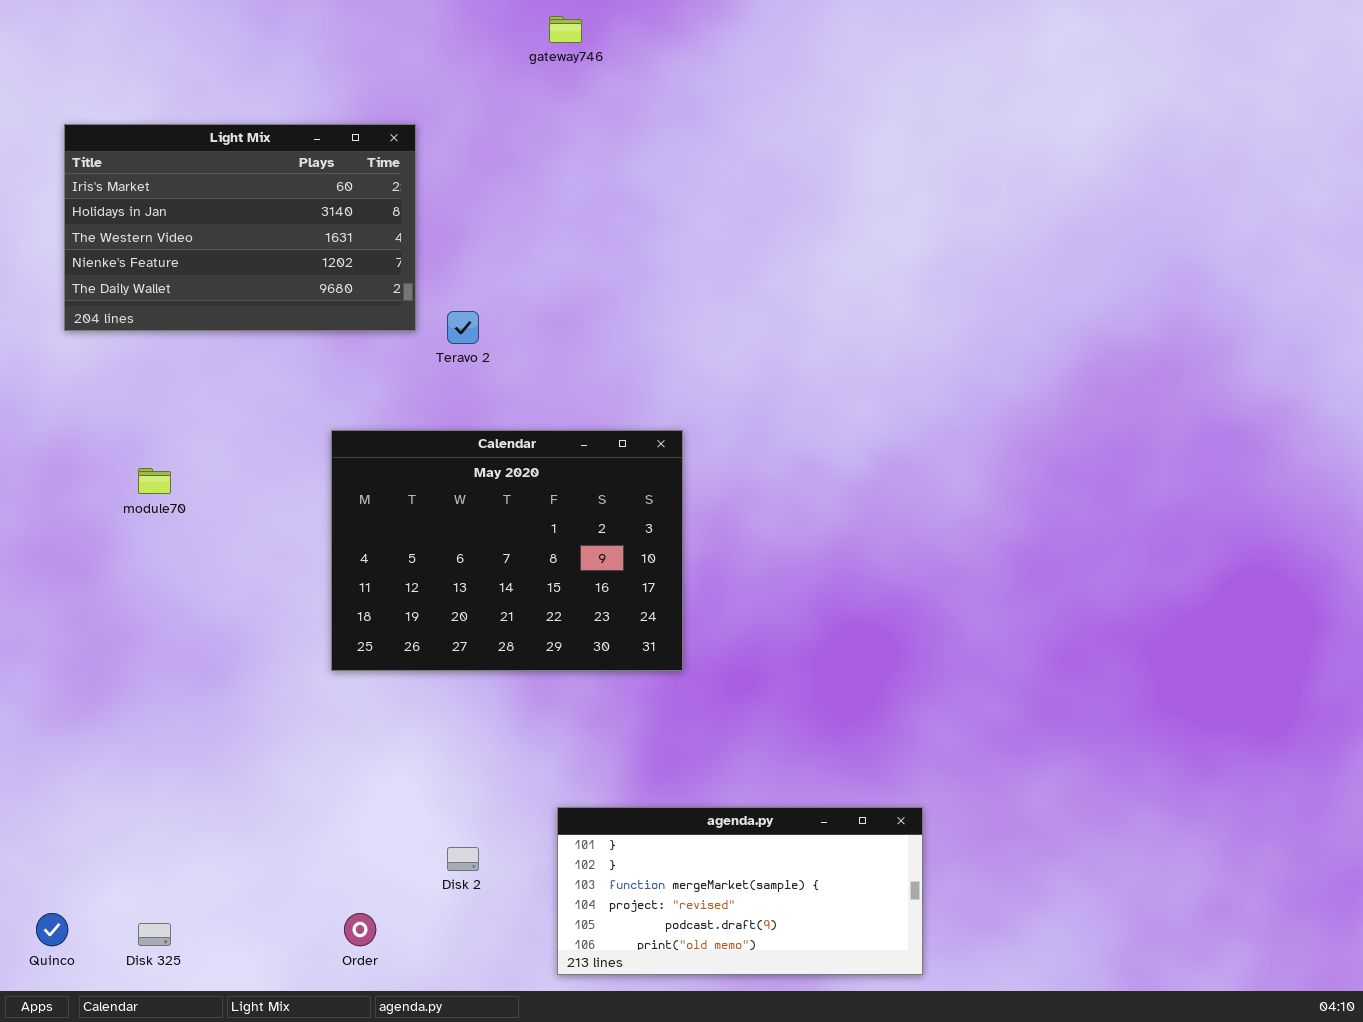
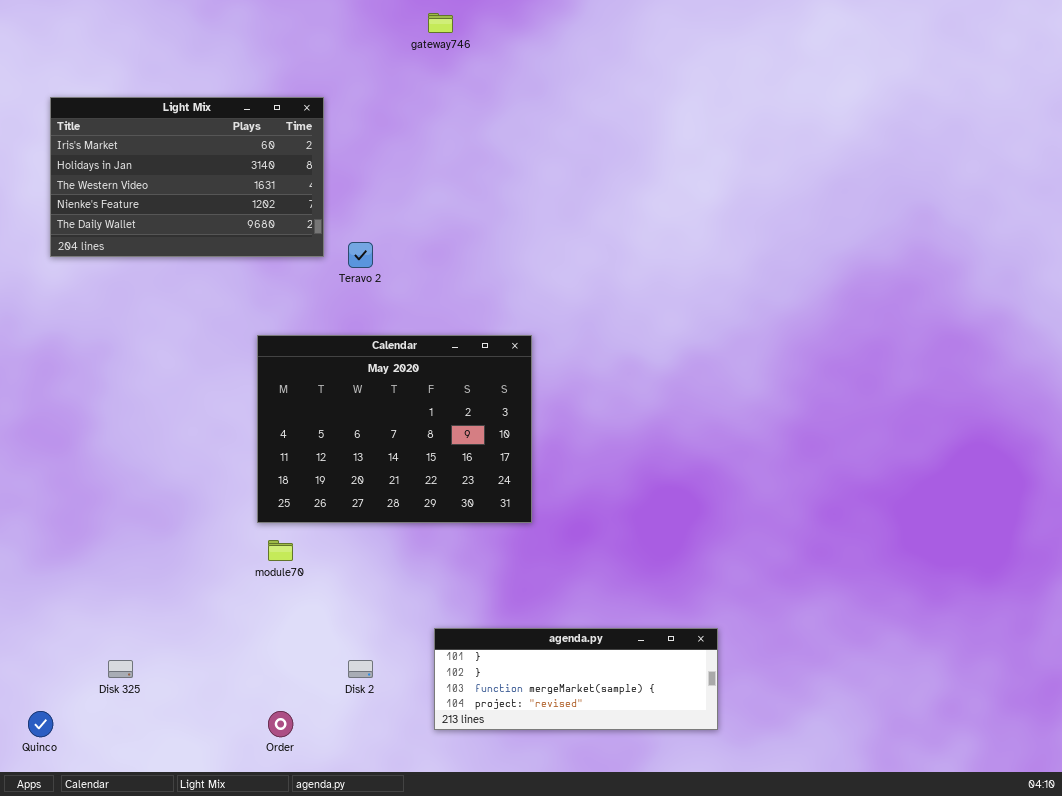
module70: [138,468,171,494] -> [268,540,293,561], moved
agenda.py: [557,807,923,975] -> [434,628,718,730], resized
Disk 325: [138,923,171,946] -> [108,660,133,678], moved

